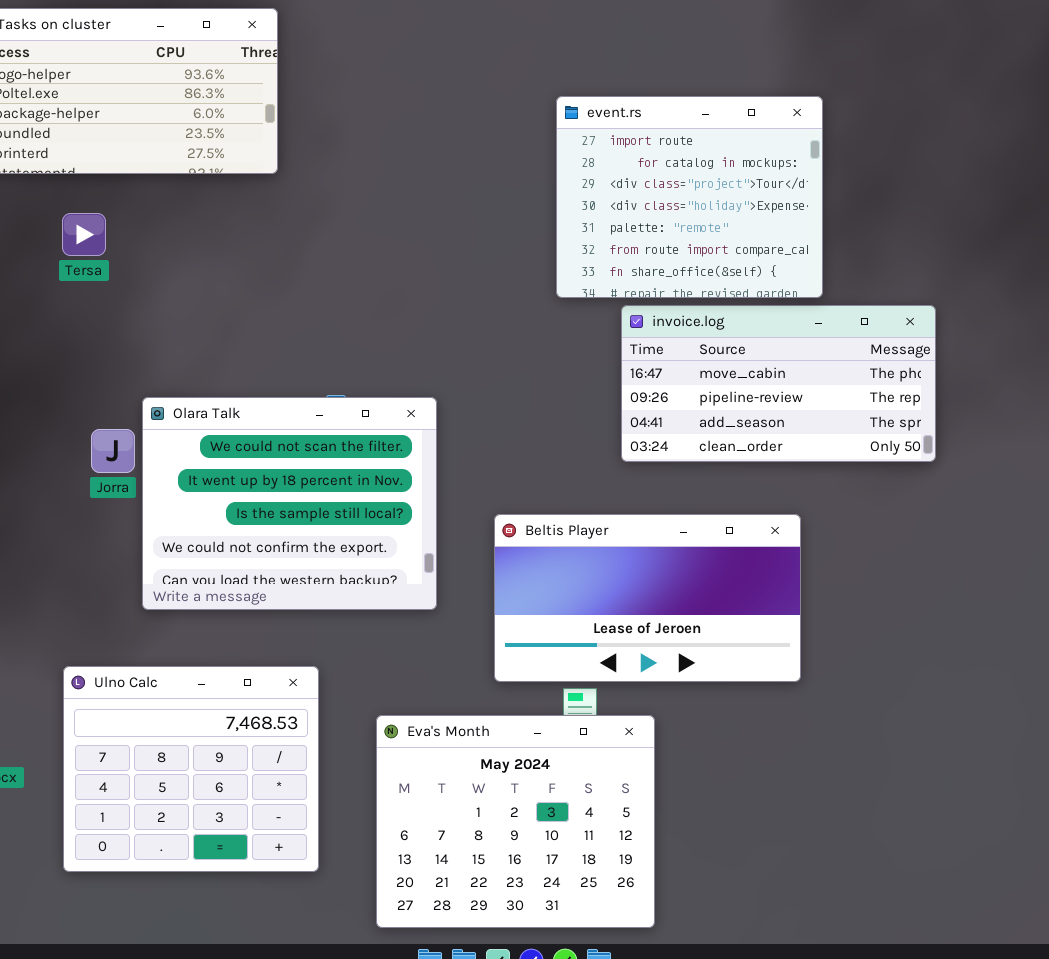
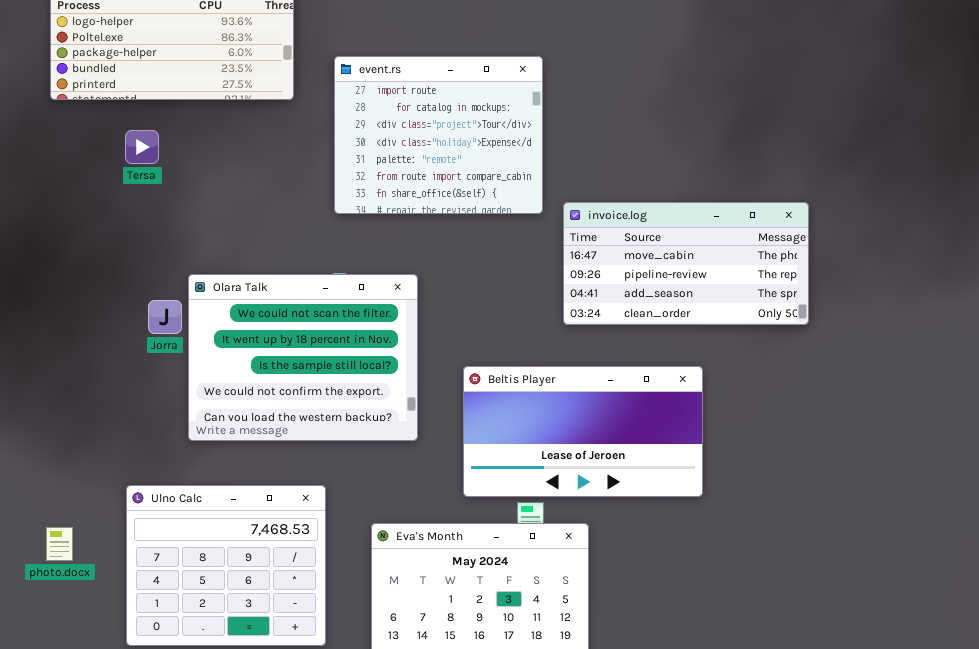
event.rs: [556,96,823,298] -> [334,56,543,214], moved

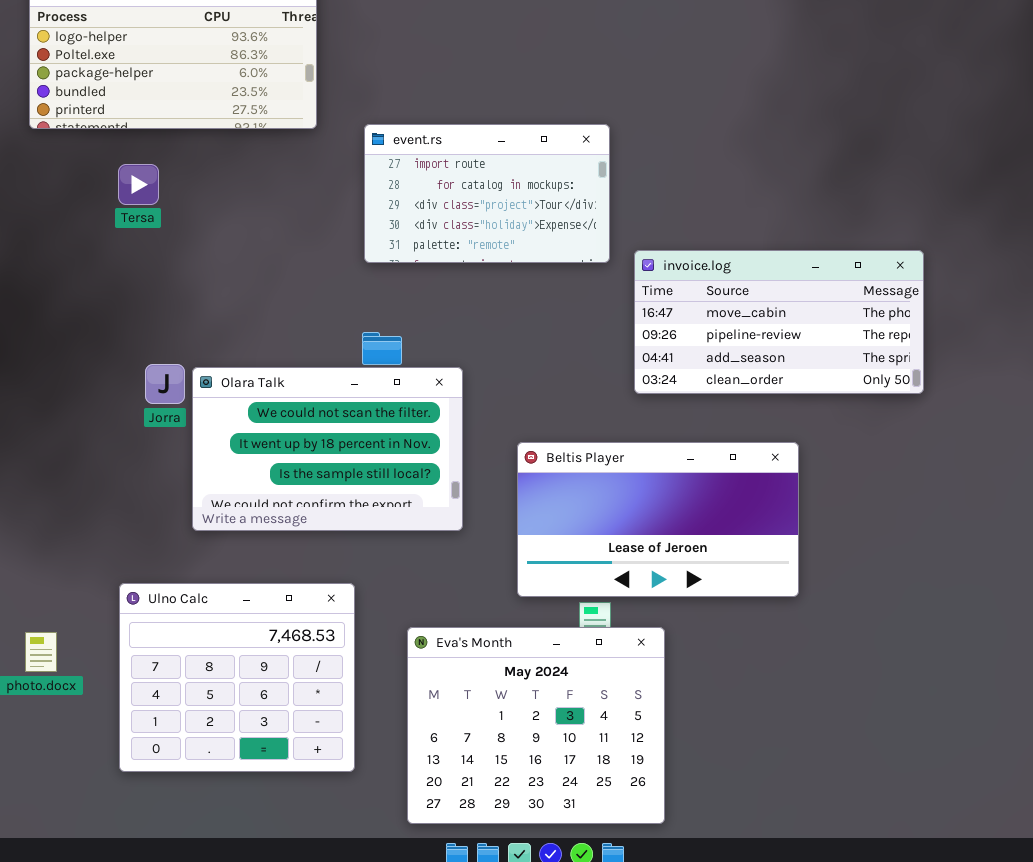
event.rs: [334,56,543,214] -> [364,124,610,263], resized
Olara Talk: [188,274,418,441] -> [192,367,463,531], resized

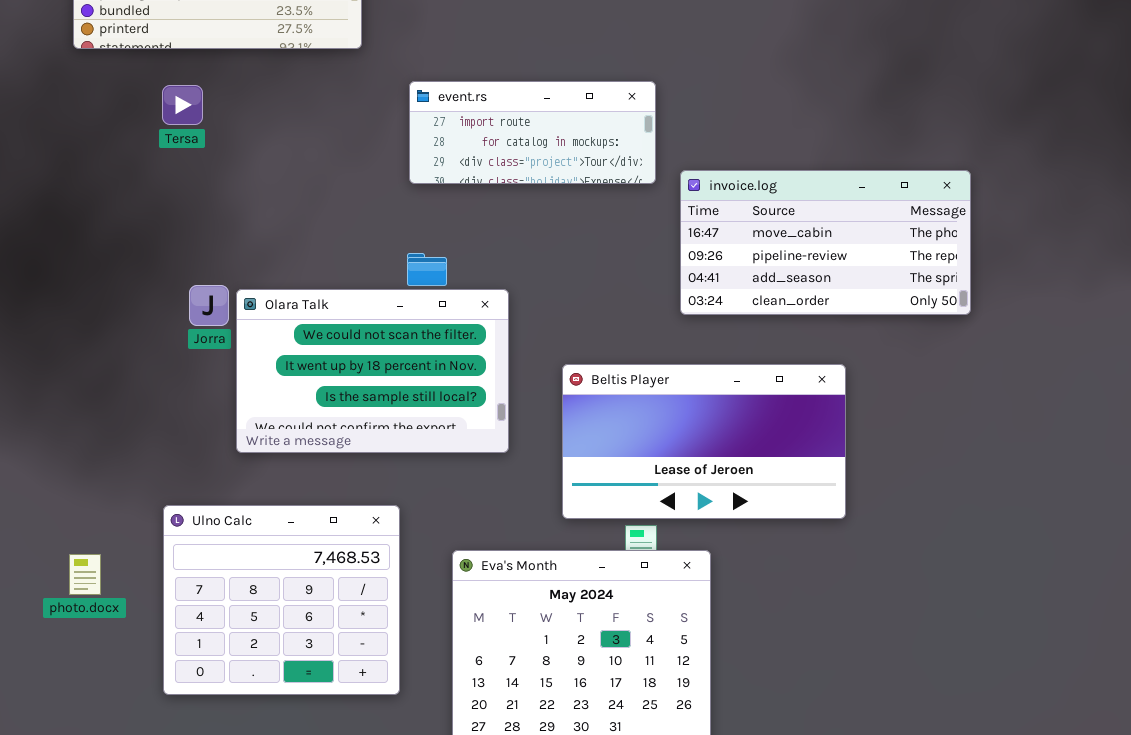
event.rs: [364,124,610,263] -> [409,81,656,184], resized

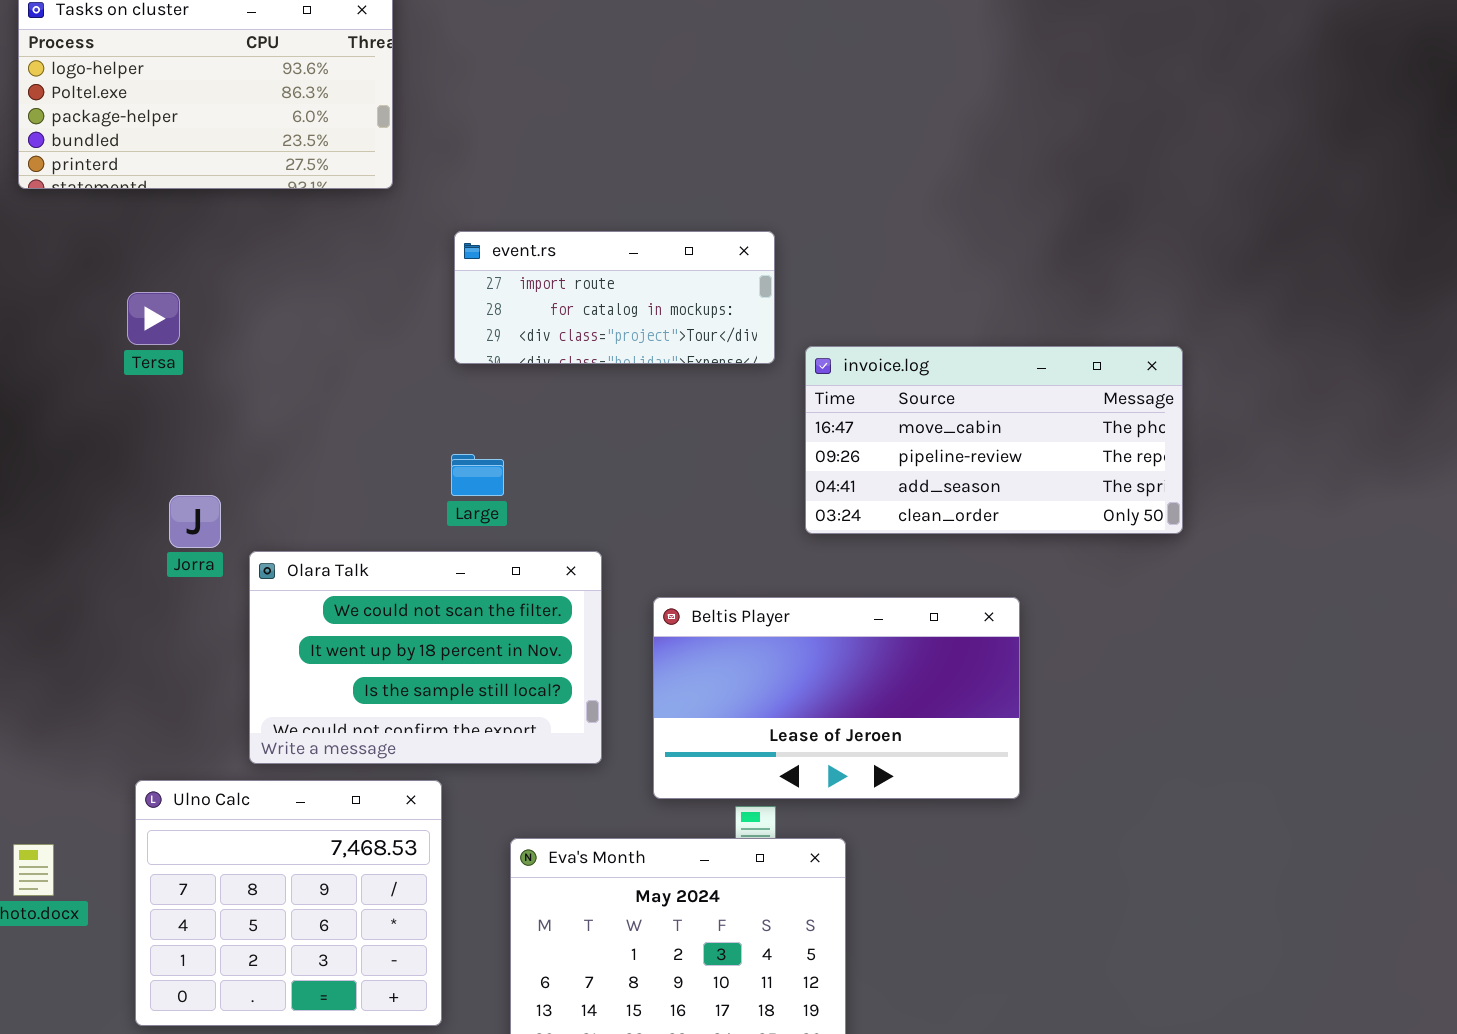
Tersa: [162,85,203,125] -> [127,292,180,345], moved
Olara Talk: [236,289,509,453] -> [249,551,602,764], moved

